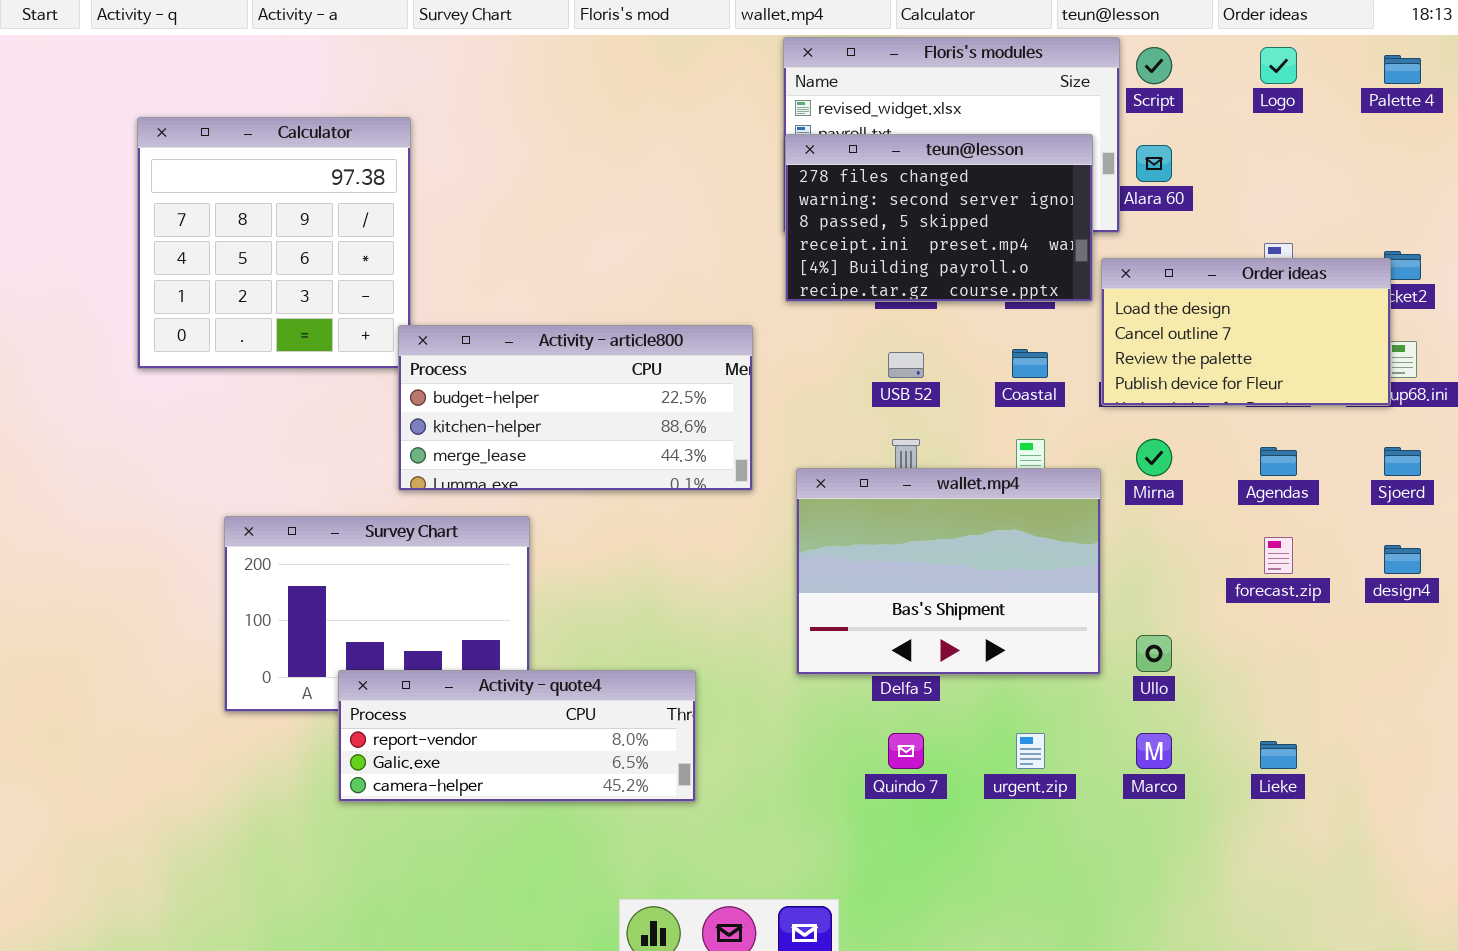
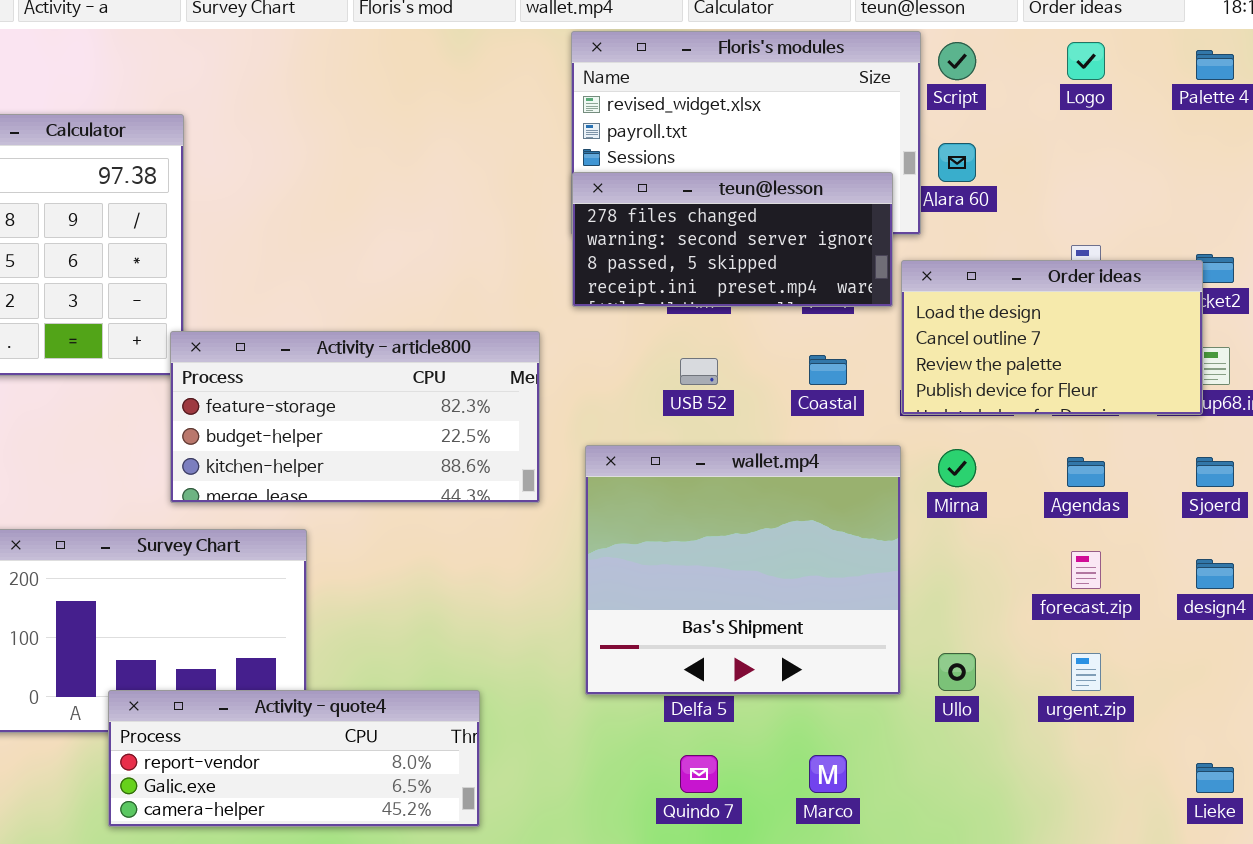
teun@lesson: [785,134,1093,302] -> [572,172,893,307], resized
Activity - article800: [398,325,753,491] -> [170,331,540,503], scrolled up 1 row
wallet.mp4: [796,468,1101,675] -> [585,445,901,695], resized
urgent.zip: [1016,733,1045,769] -> [1071,653,1101,691], moved
Marco: [1136,733,1172,769] -> [809,755,847,793], moved
Lieke: [1260,741,1297,769] -> [1196,763,1234,793], moved

